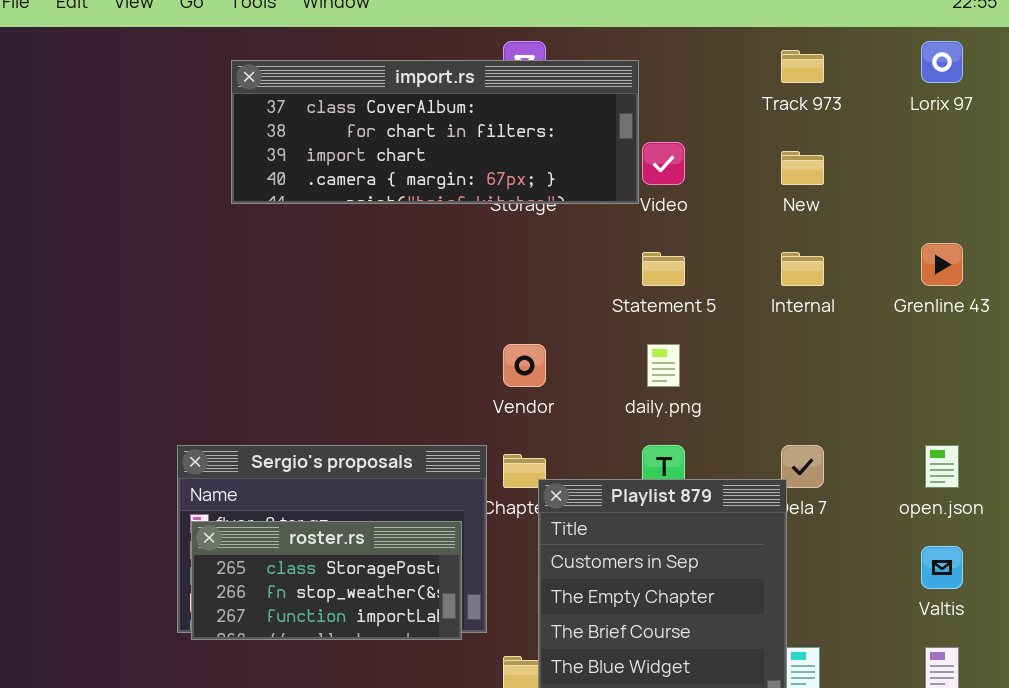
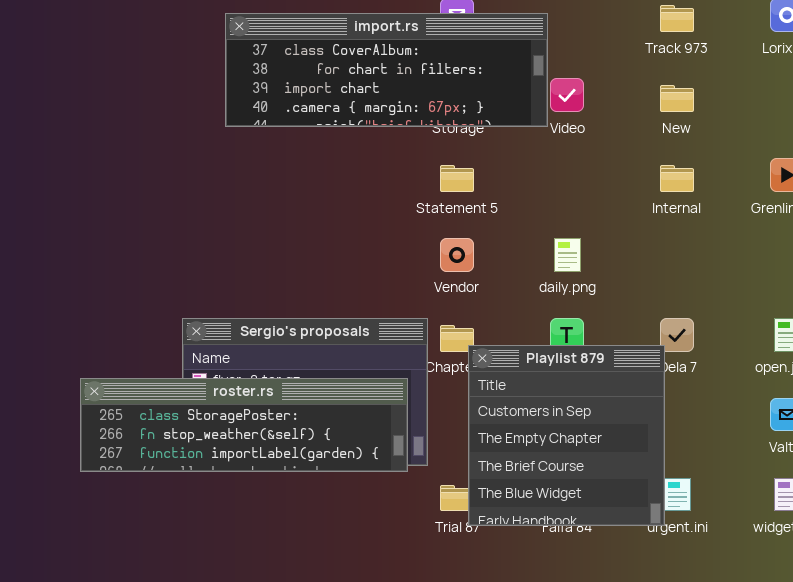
Statement 5: [642,252,685,286] -> [440,165,474,192], moved
roster.rs: [191,521,462,640] -> [80,378,408,472], resized

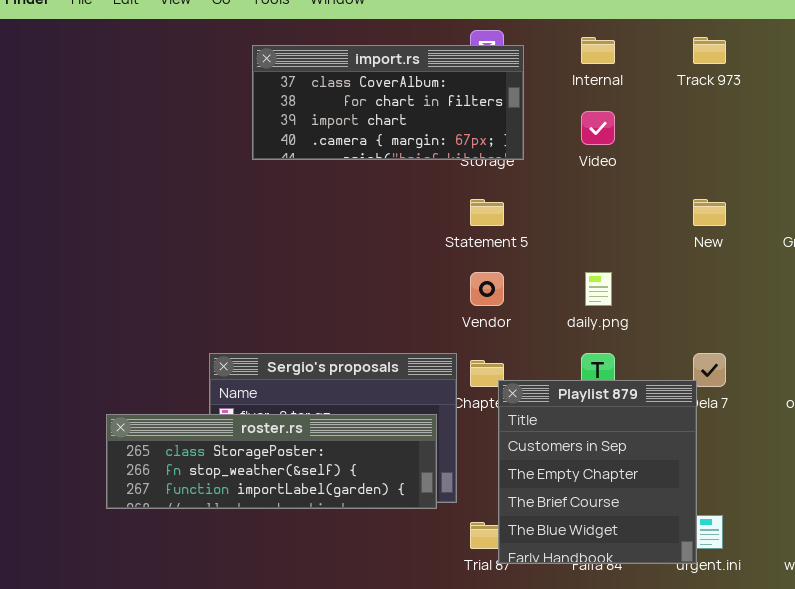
import.rs: [225,13,548,127] -> [252,45,524,160], resized
New: [660,85,694,112] -> [693,199,726,226], moved
Internal: [660,165,694,192] -> [581,37,615,64], moved

